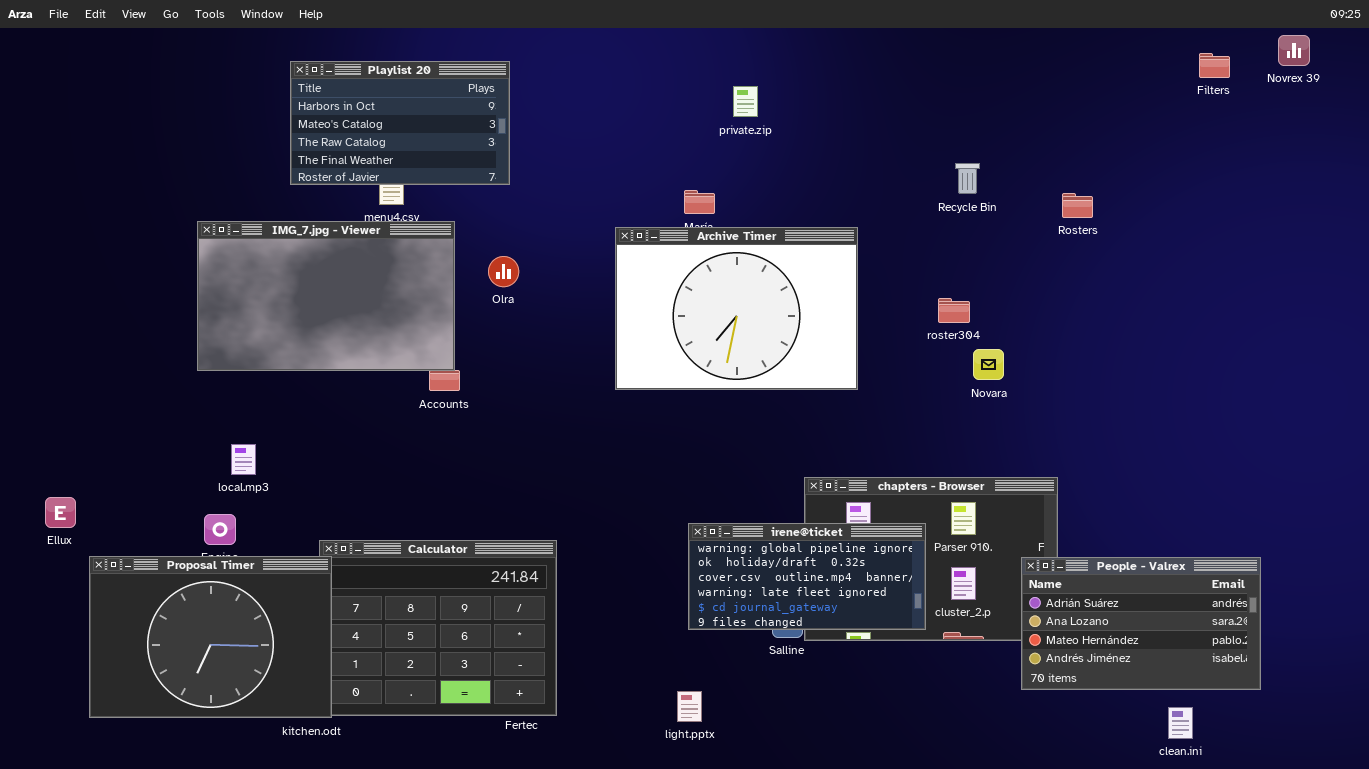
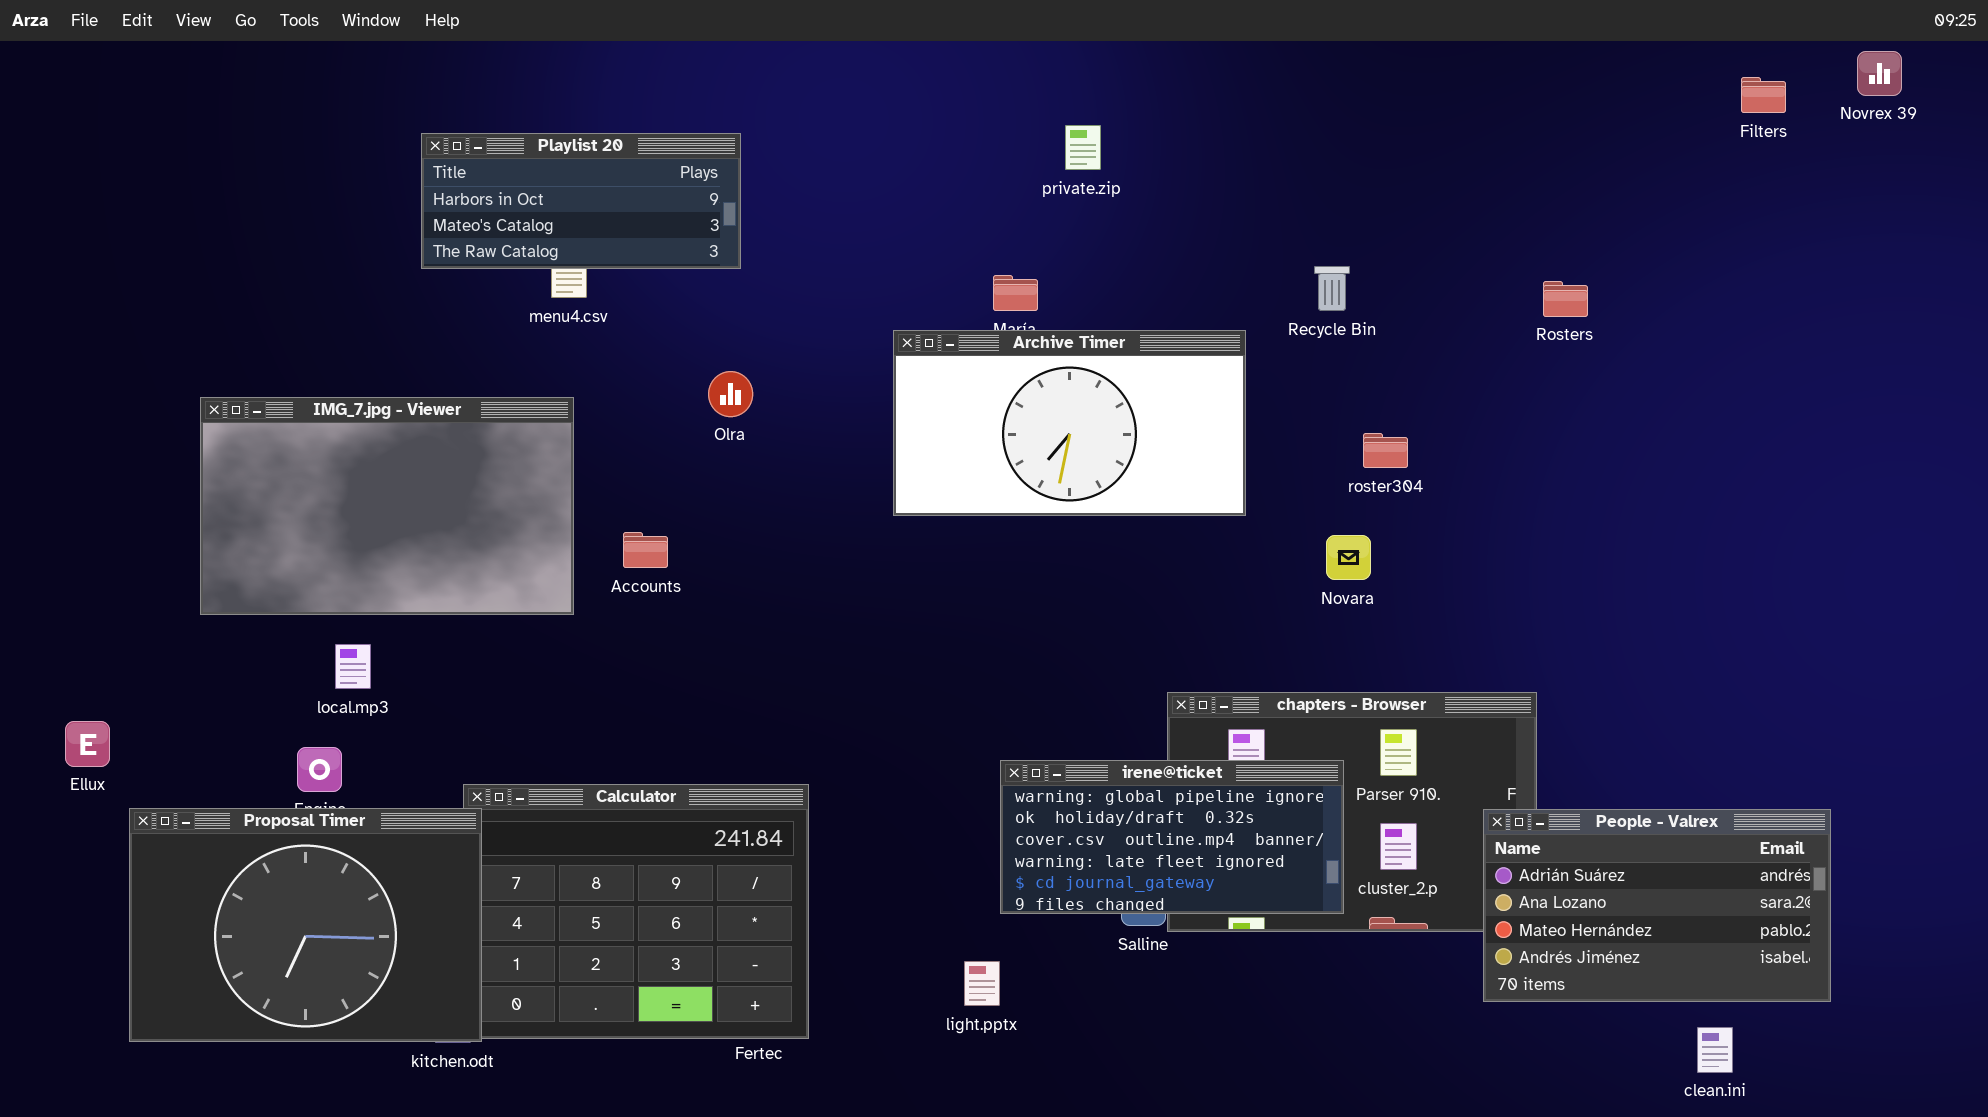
Playlist 20: [290,61,510,185] -> [421,133,741,269], resized
Recycle Bin: [955,163,980,194] -> [1314,266,1350,311], moved
IMG_7.jpg - Viewer: [197,221,455,371] -> [200,397,574,615], moved
Archive Timer: [615,227,858,390] -> [893,330,1246,516], resized
Novara: [973,349,1004,380] -> [1326,535,1371,580], moved
light.pptx: [677,691,702,722] -> [964,961,1000,1006], moved

